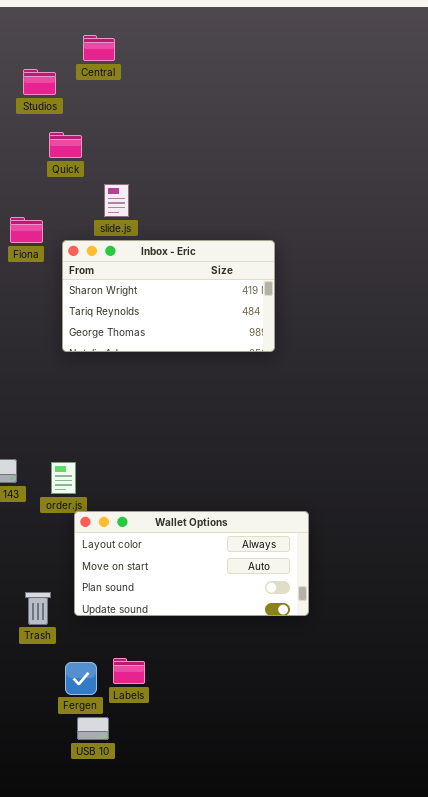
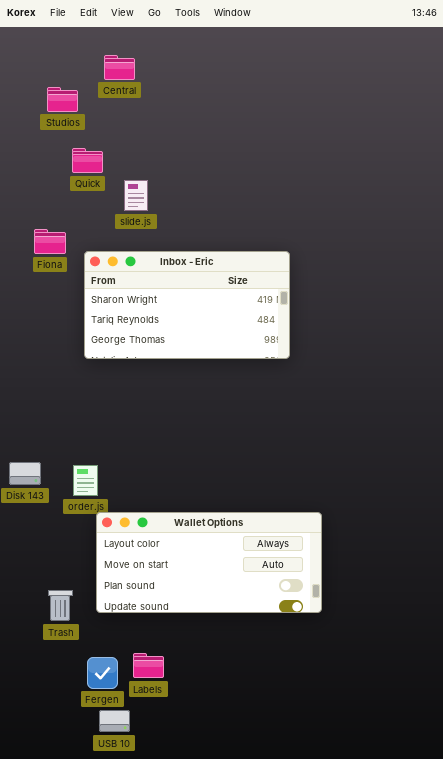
slide.js: [104,184,129,217] -> [124,180,148,211], moved

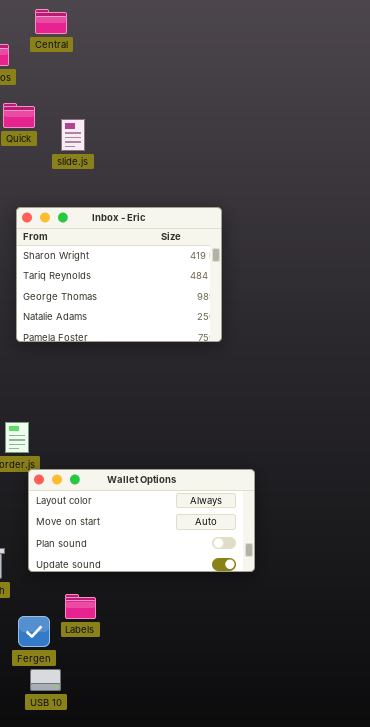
slide.js: [124,180,148,211] -> [61,119,85,151], moved
Inbox - Eric: [84,251,290,359] -> [16,207,222,342], resized
Labels: [133,653,164,678] -> [65,594,96,619], moved

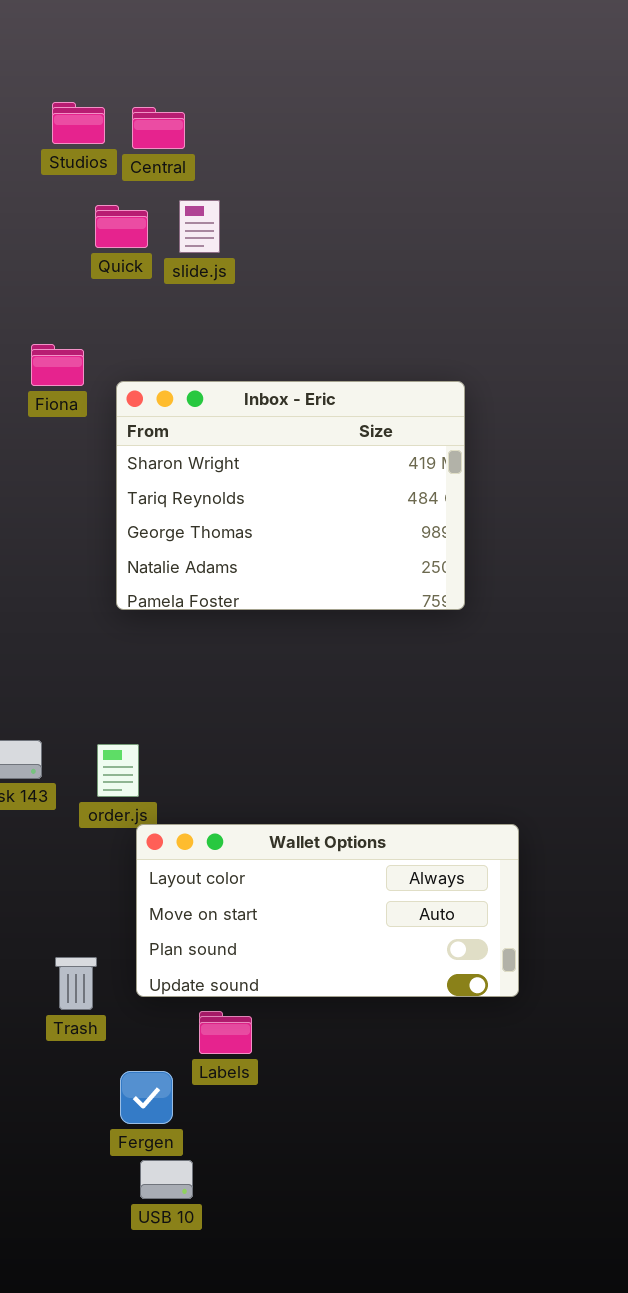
Central: [35,9,67,34] -> [132,107,185,149], moved
slide.js: [61,119,85,151] -> [179,200,220,253], moved
Labels: [65,594,96,619] -> [199,1011,252,1054], moved

